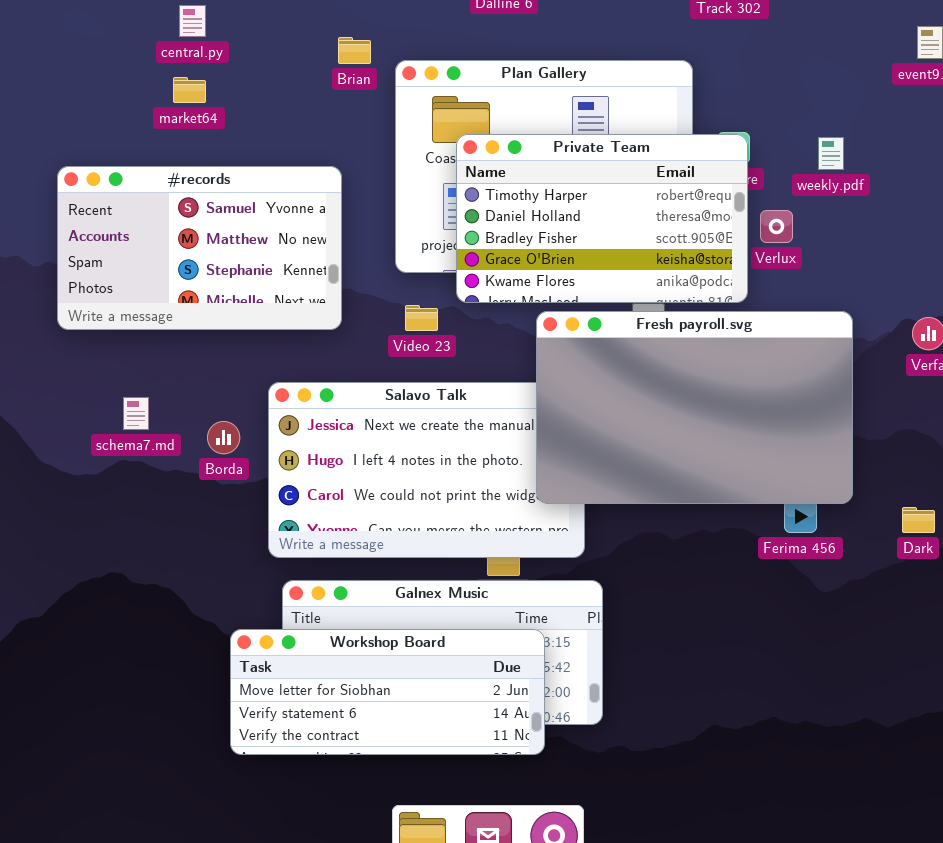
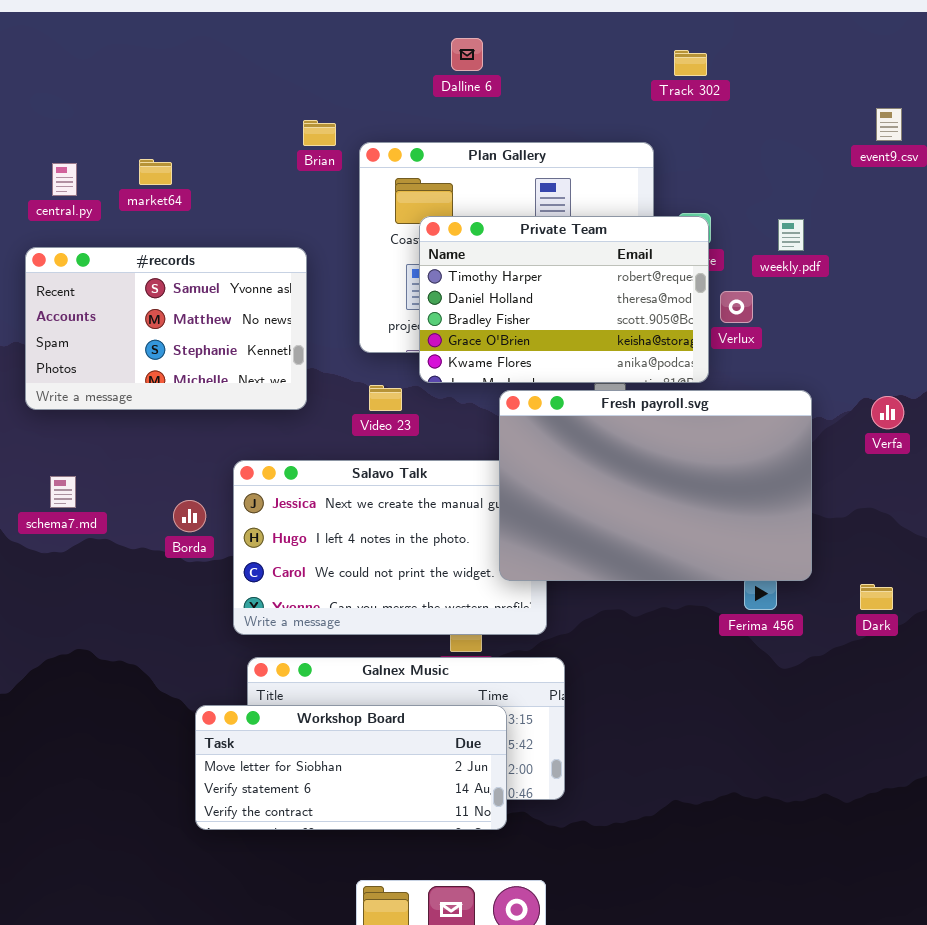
central.py: [179,5,206,37] -> [52,163,77,196], moved
schema7.md: [123,397,149,430] -> [50,476,76,508], moved

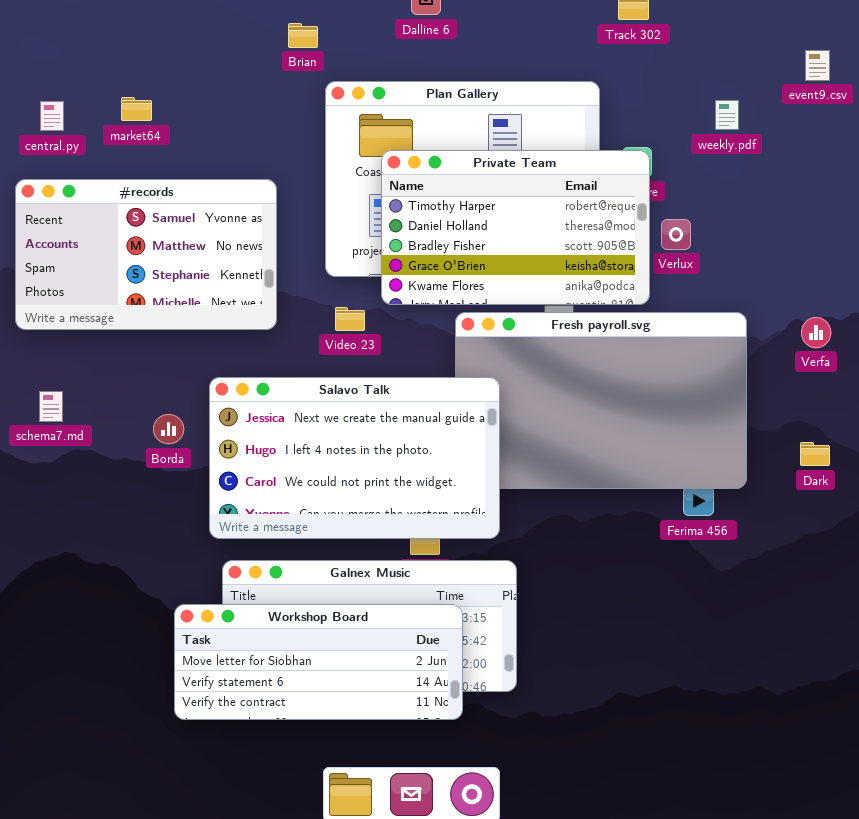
Brian: [303,120,336,146] -> [288,23,318,48], moved
weekly.pdf: [778,219,804,251] -> [715,100,739,130], moved
Salavo Talk: [233,460,547,635] -> [209,377,500,539], raised
Dark: [860,584,893,610] -> [800,442,830,466], moved

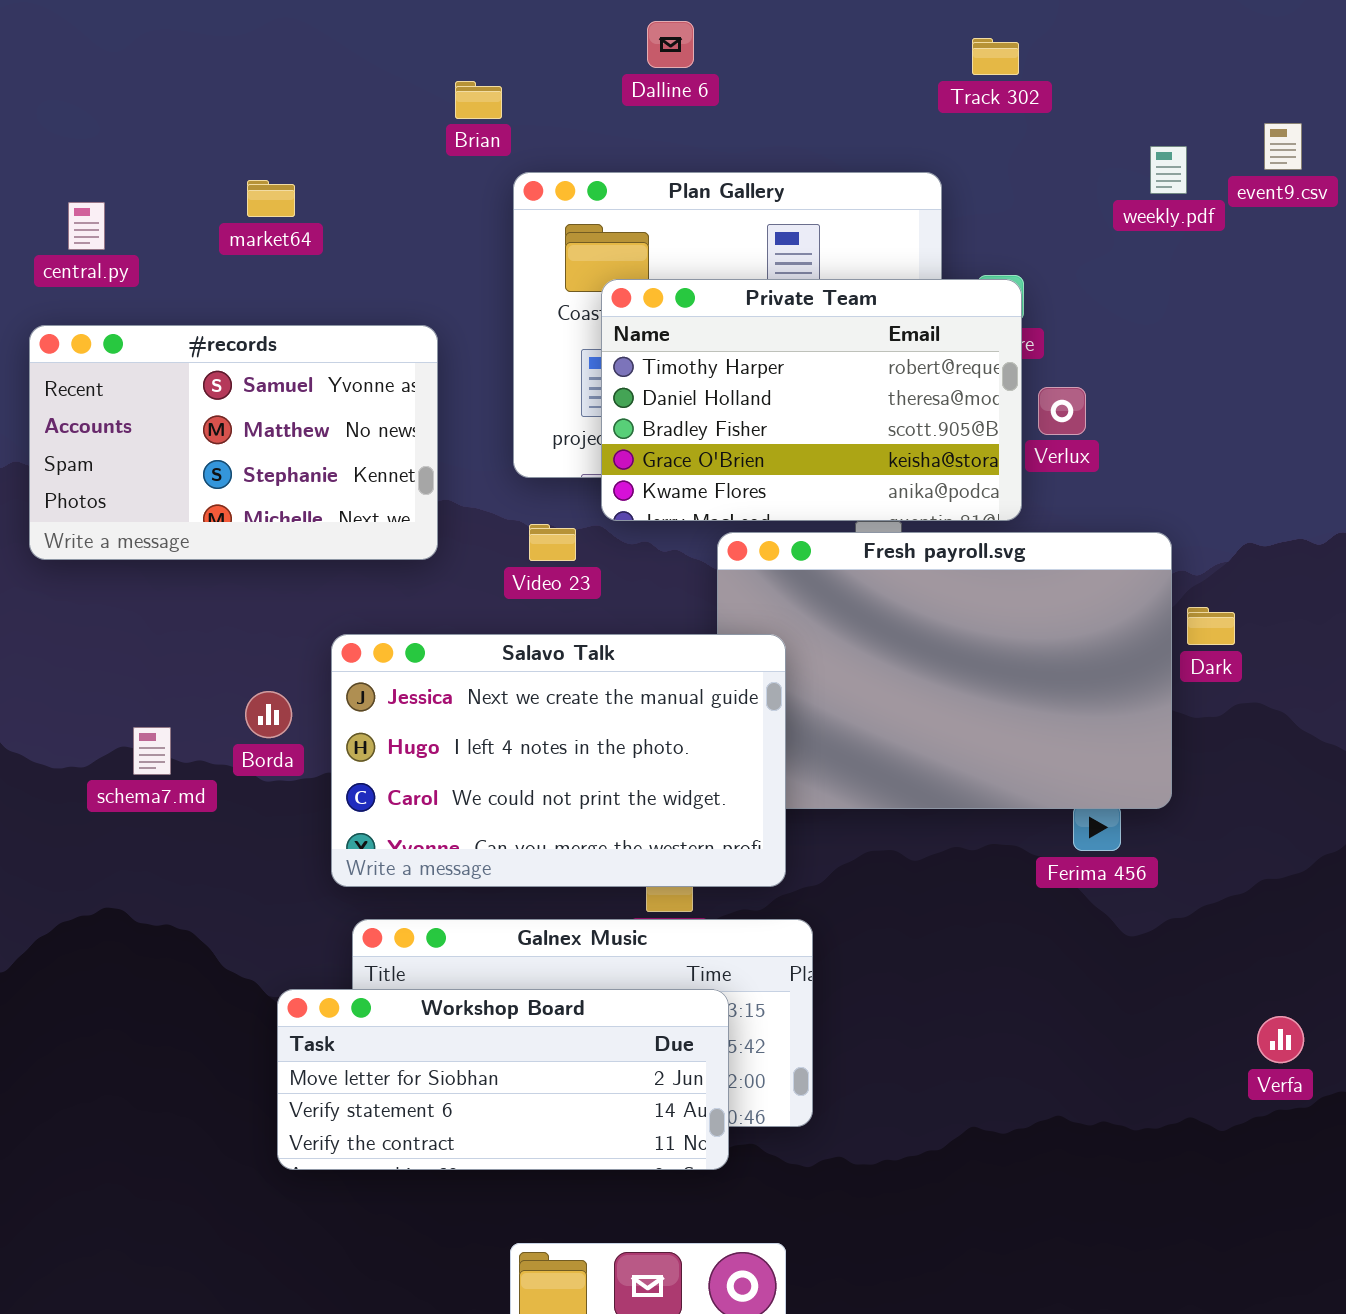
market64: [121,97,152,121] -> [247,180,295,217], moved
weekly.pdf: [715,100,739,130] -> [1150,146,1187,194], moved
Verfa: [801,317,831,348] -> [1257,1016,1304,1063], moved
schema7.md: [39,391,63,422] -> [133,727,171,775], moved
Dark: [800,442,830,466] -> [1187,607,1235,645], moved

